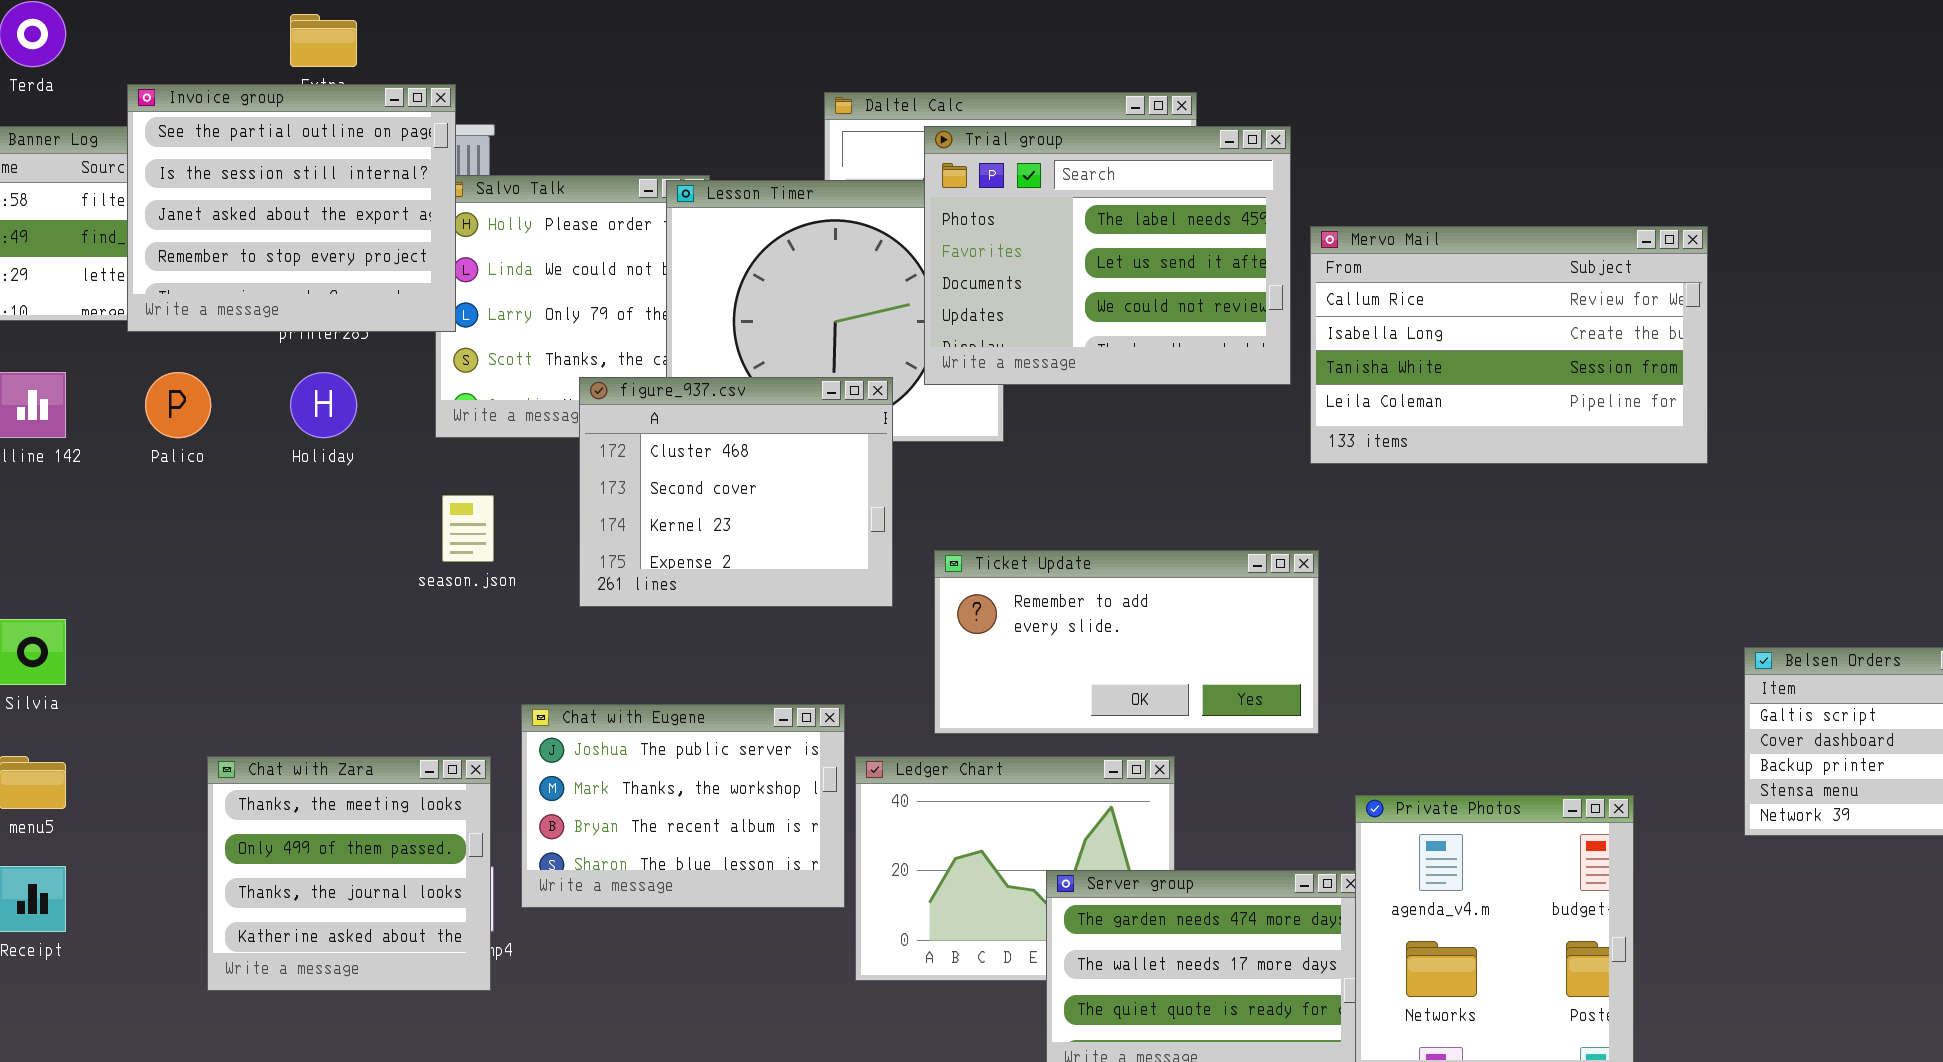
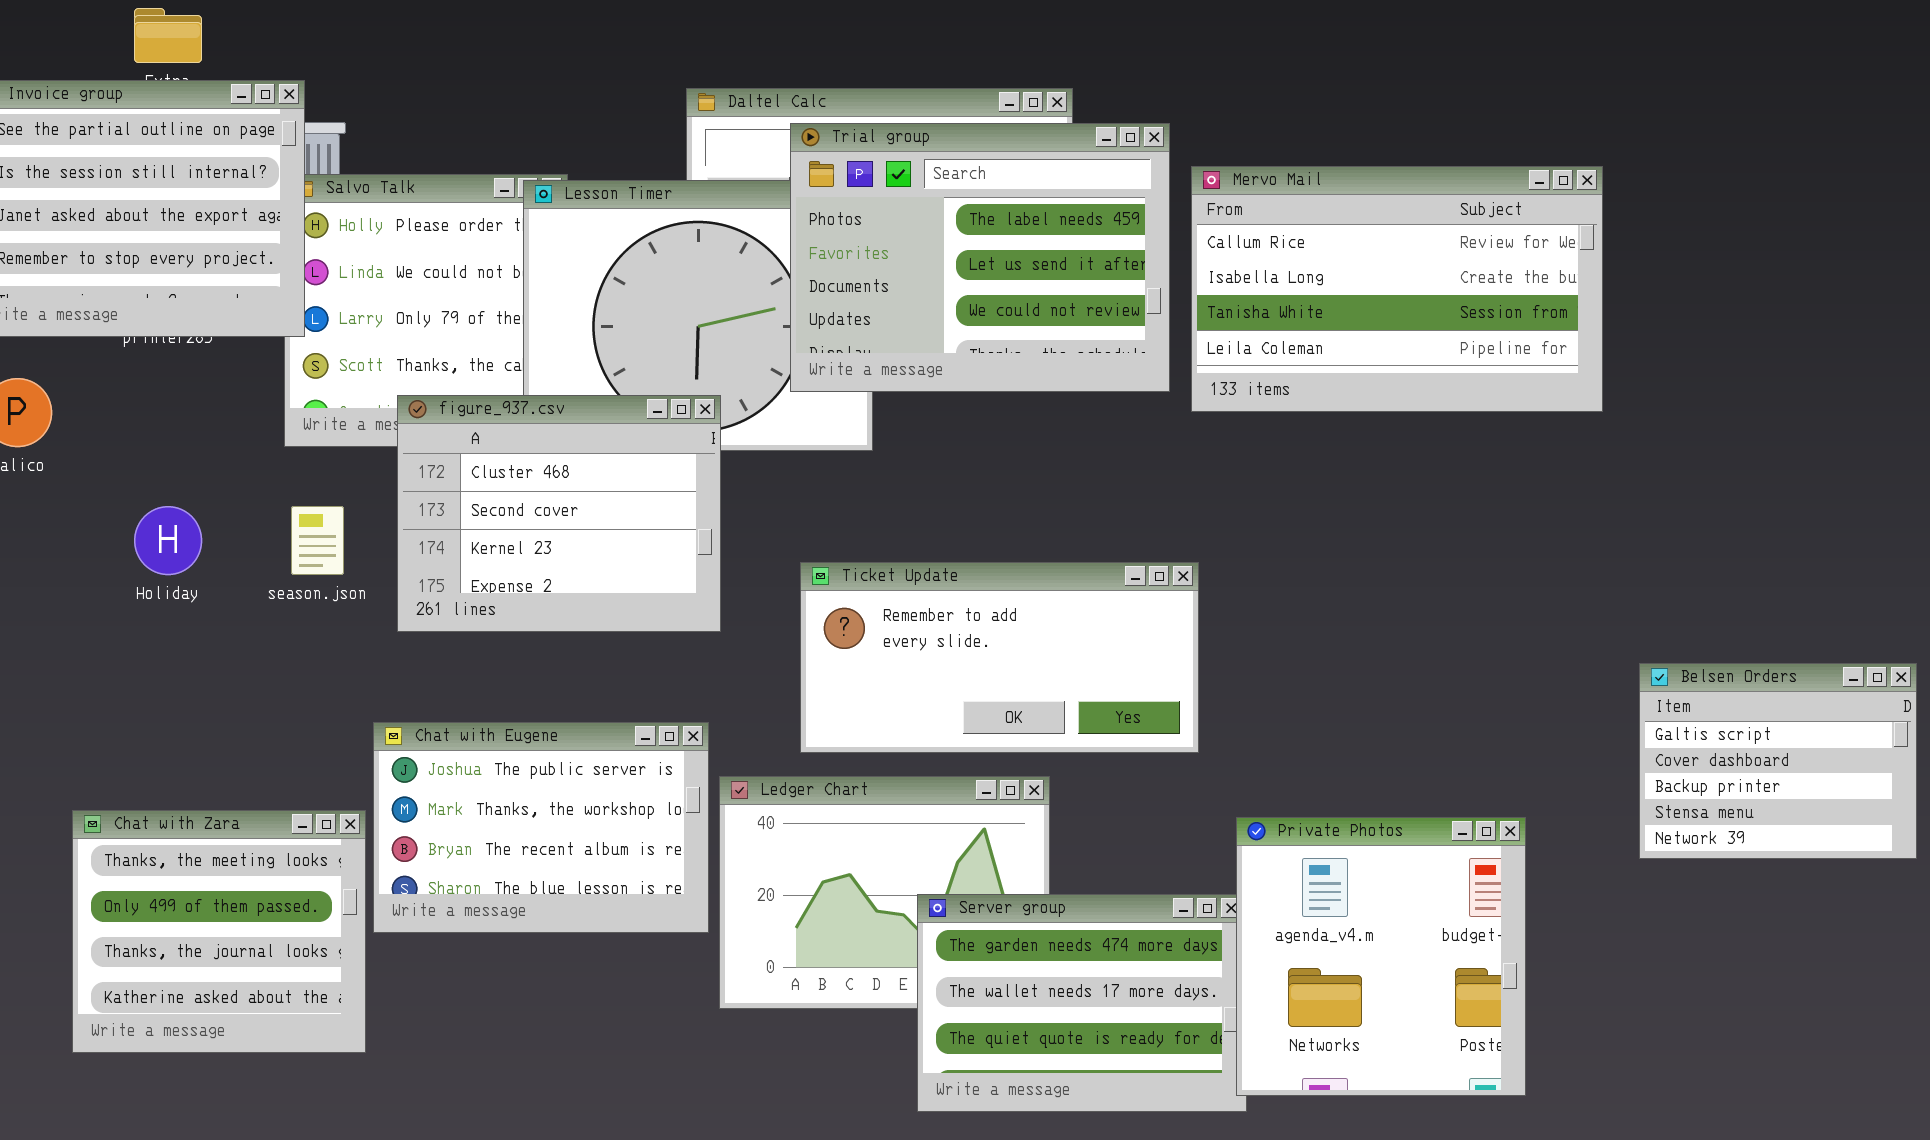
Mervo Mail: [1310,226,1708,464] -> [1191,166,1603,412], moved
Holiday: [290,372,357,438] -> [134,506,202,575], moved
figure_937.csv: [579,377,893,607] -> [397,395,721,632], moved
Chat with Zara: [207,756,491,991] -> [72,810,366,1053], moved

